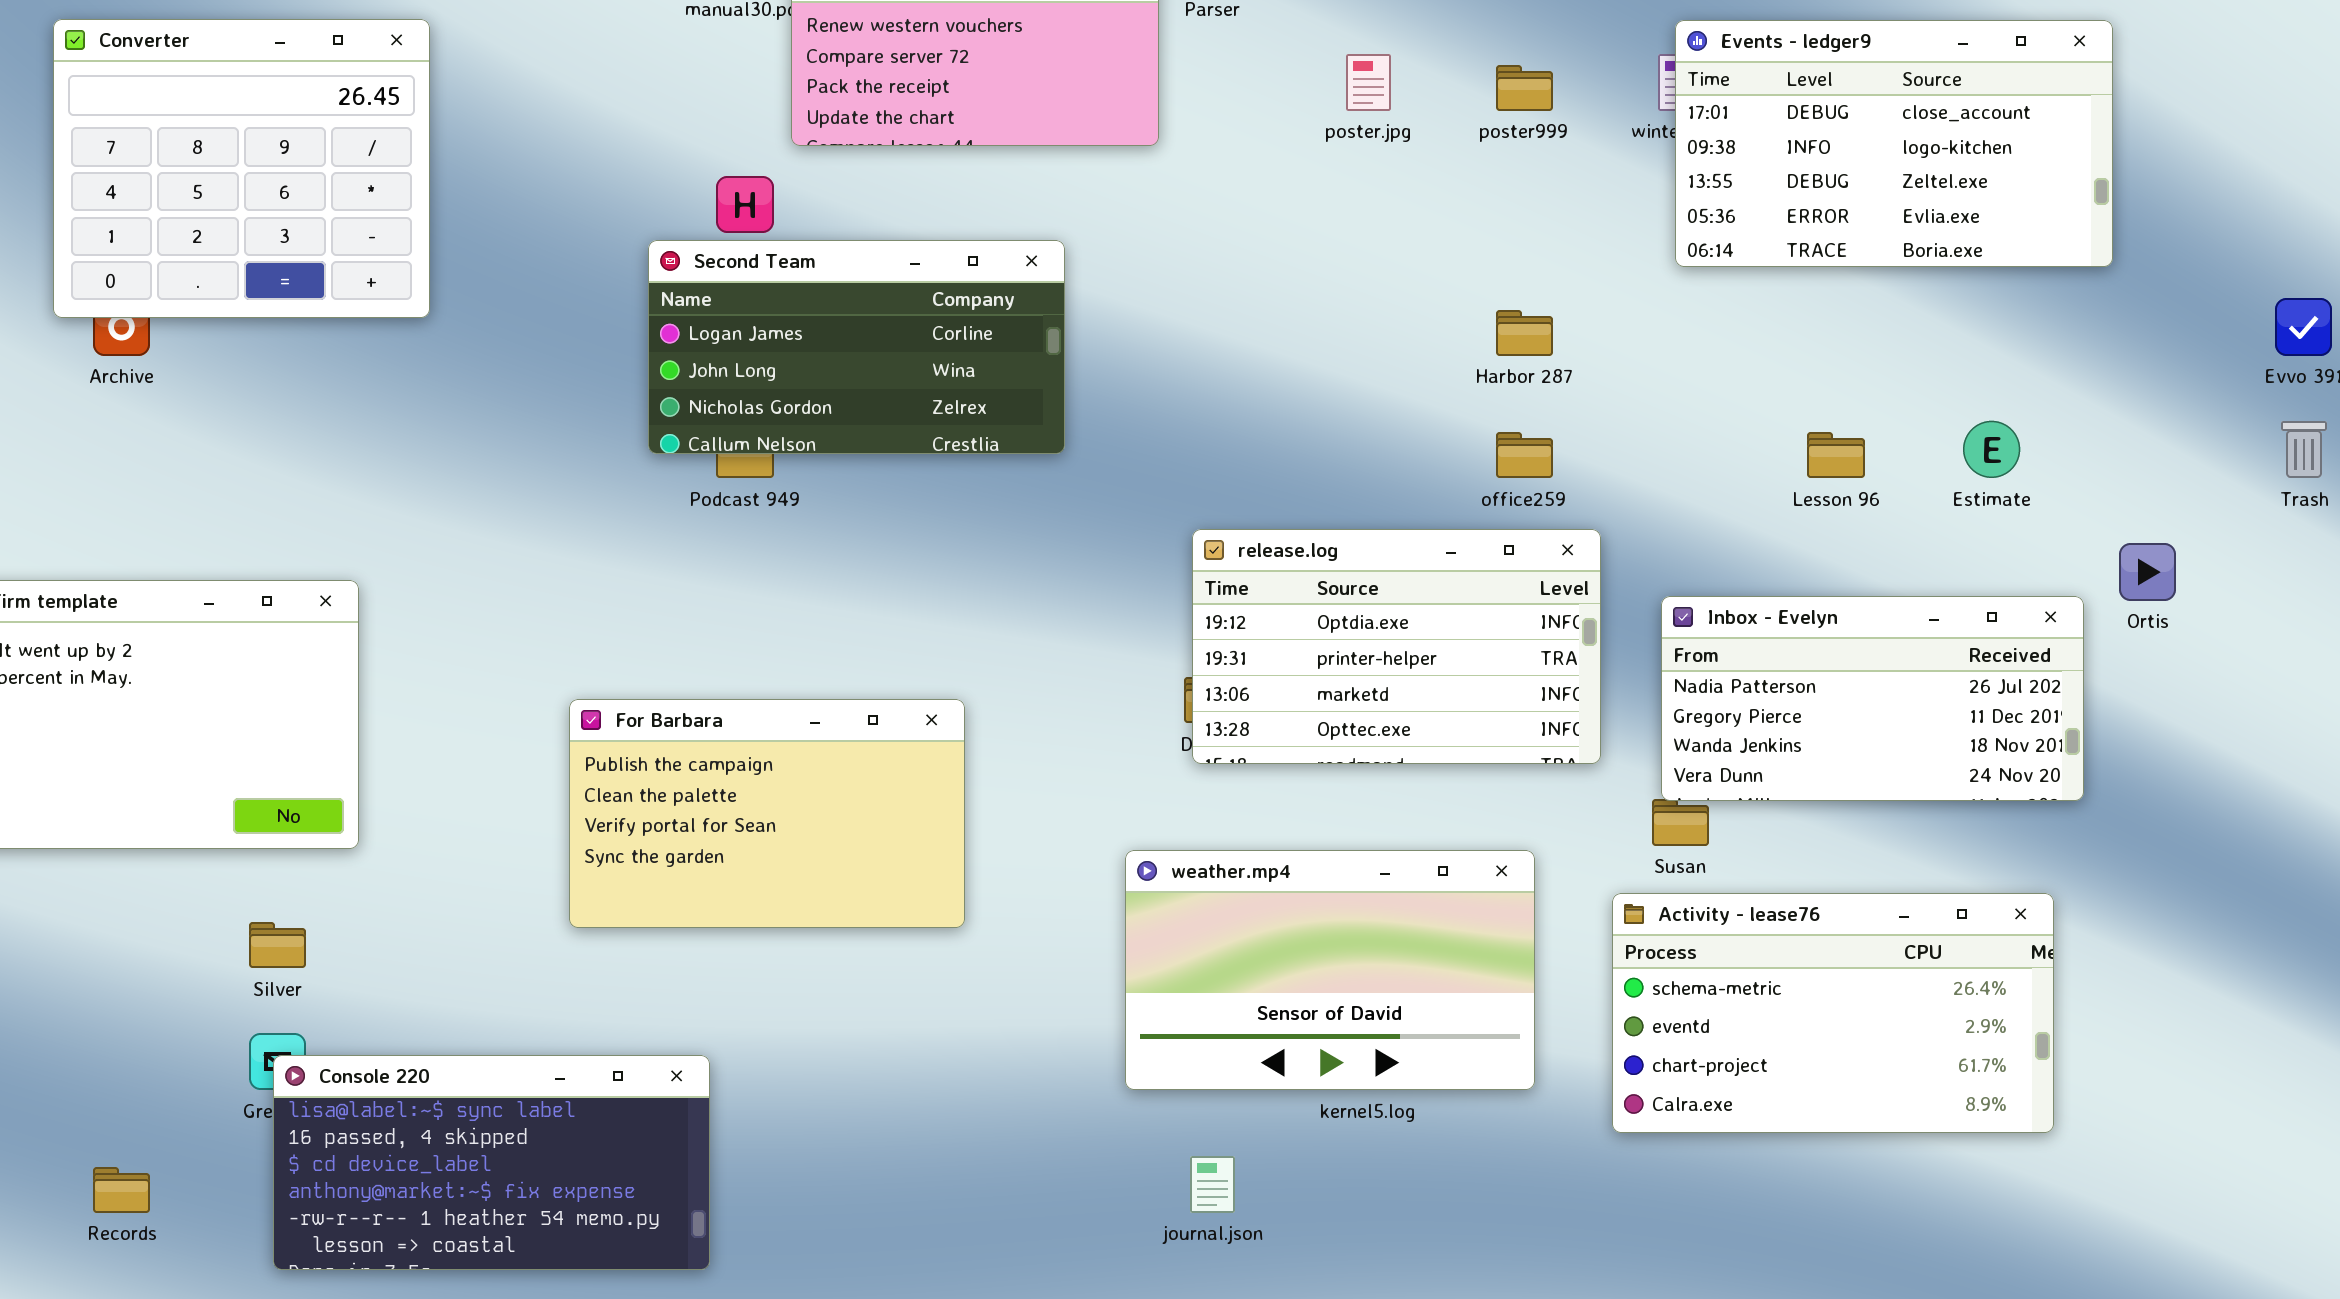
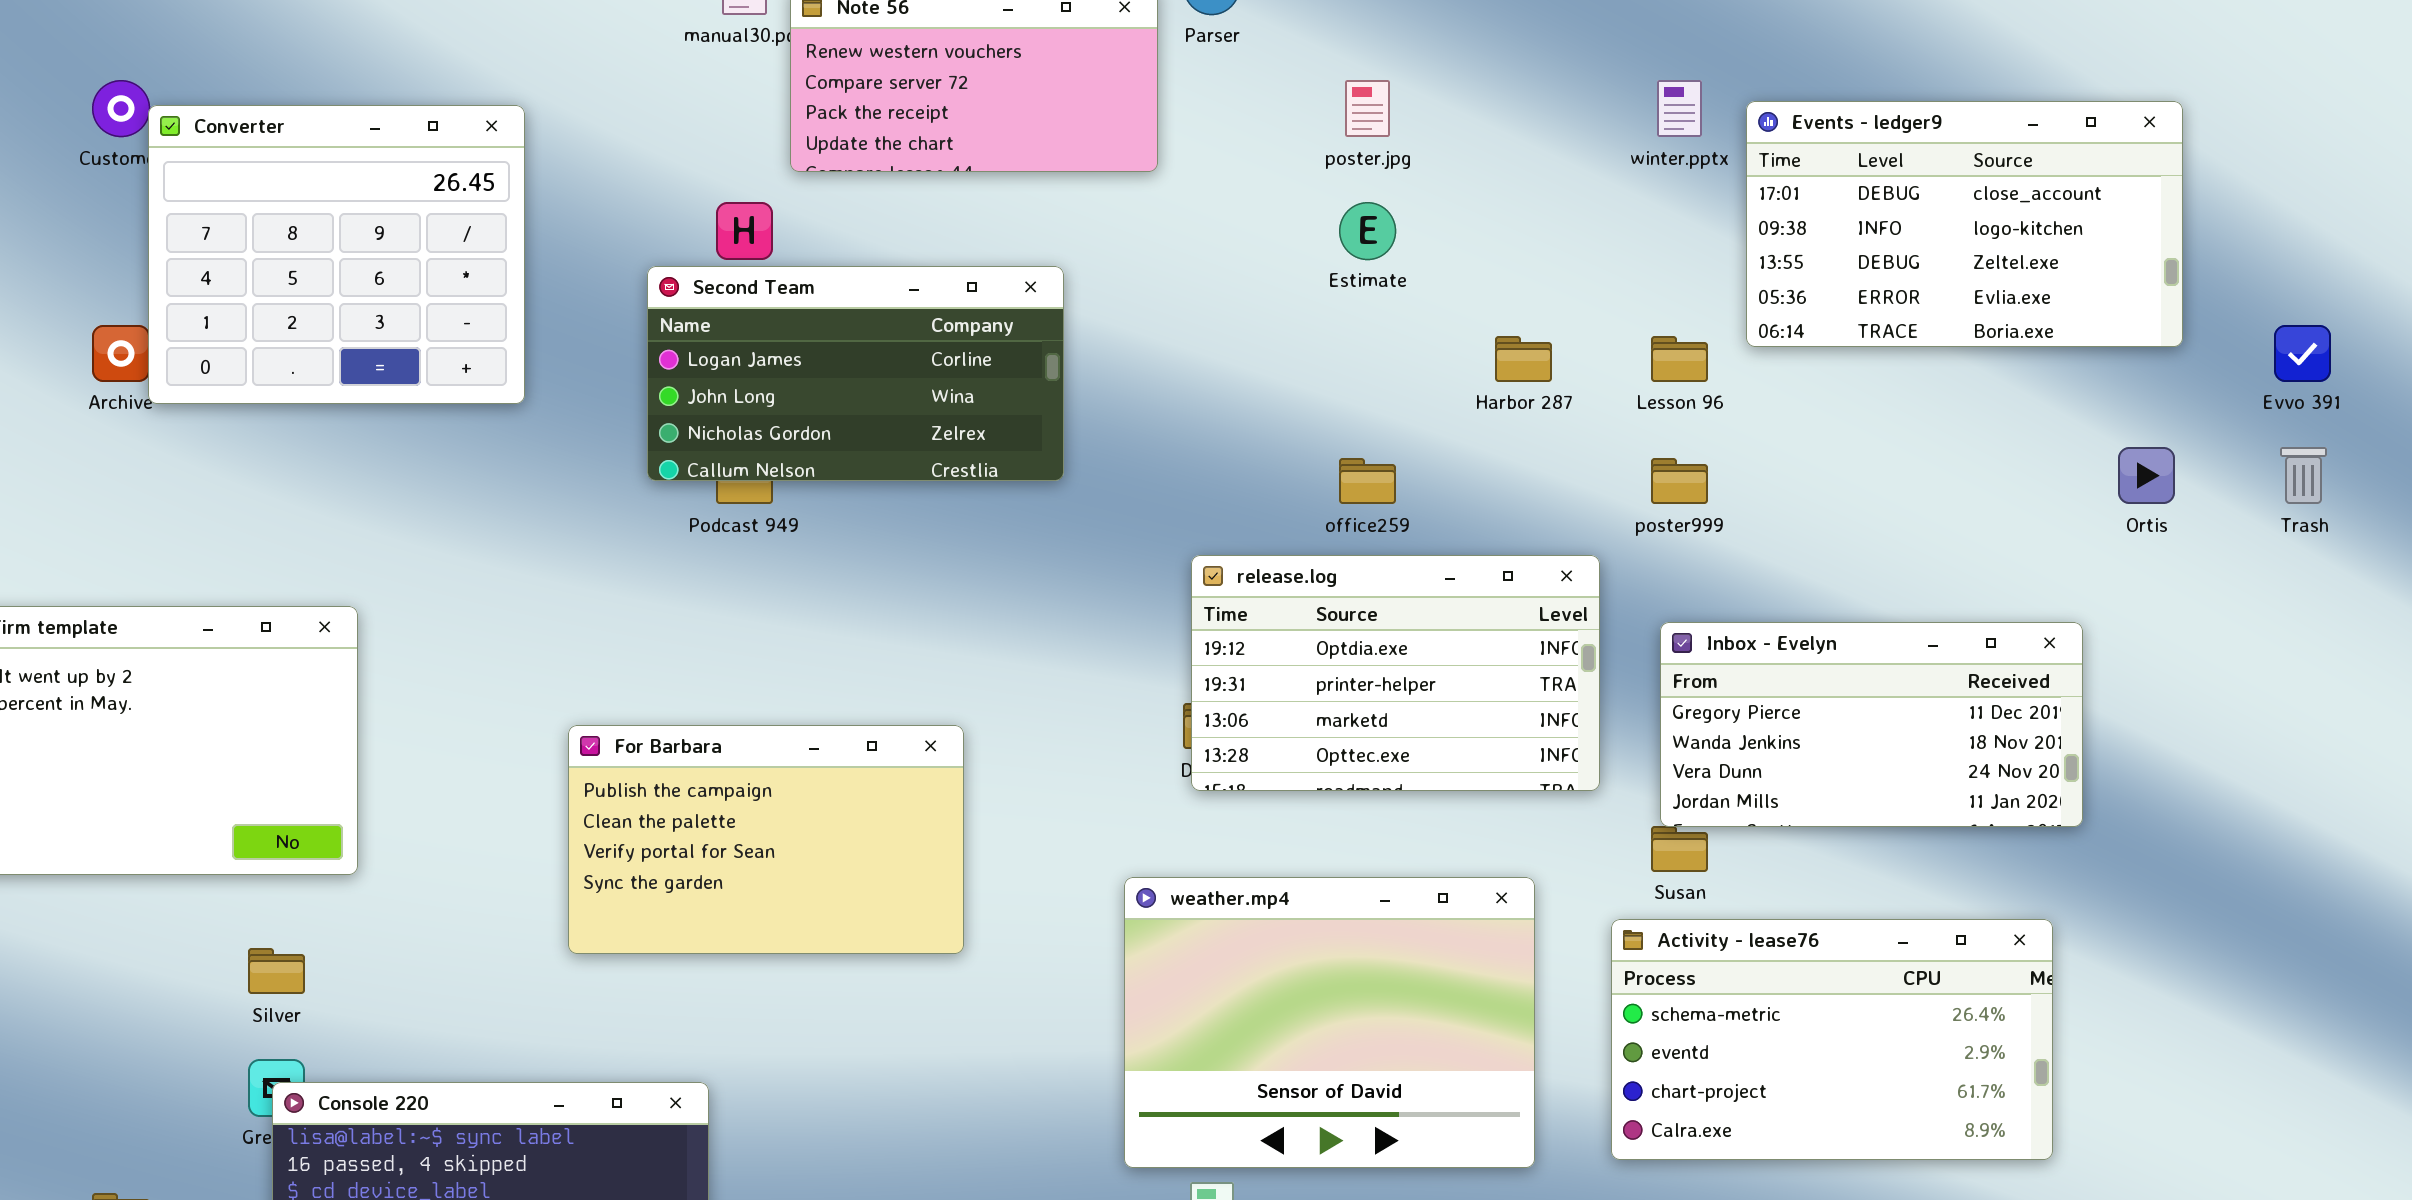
Converter: [53,19,430,318] -> [148,105,525,404], moved
Events - ledger9: [1675,20,2113,267] -> [1746,101,2183,347], moved
poster999: [1496,65,1553,111] -> [1651,458,1708,504], moved
Estimate: [1963,421,2020,478] -> [1339,202,1396,260], moved
office259: [1496,432,1553,478] -> [1339,458,1396,504], moved
Lesson 96: [1807,432,1865,478] -> [1651,336,1708,382], moved
Ortis: [2119,543,2176,601] -> [2118,447,2175,504], moved
Inbox - Evelyn: [1661,596,2084,801] -> [1660,622,2083,827], scrolled down 1 row
weather.mp4: [1125,850,1535,1090] -> [1124,877,1535,1168], resized

